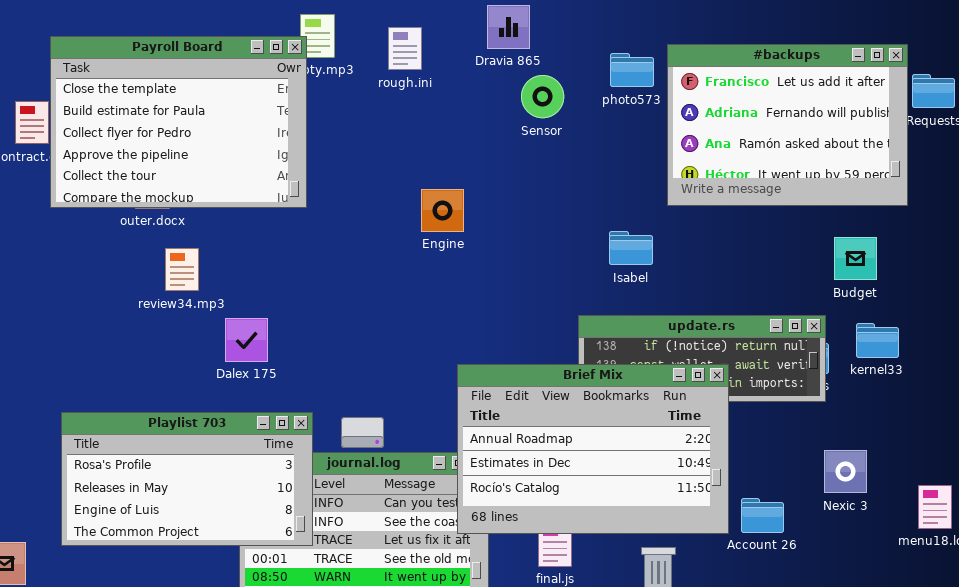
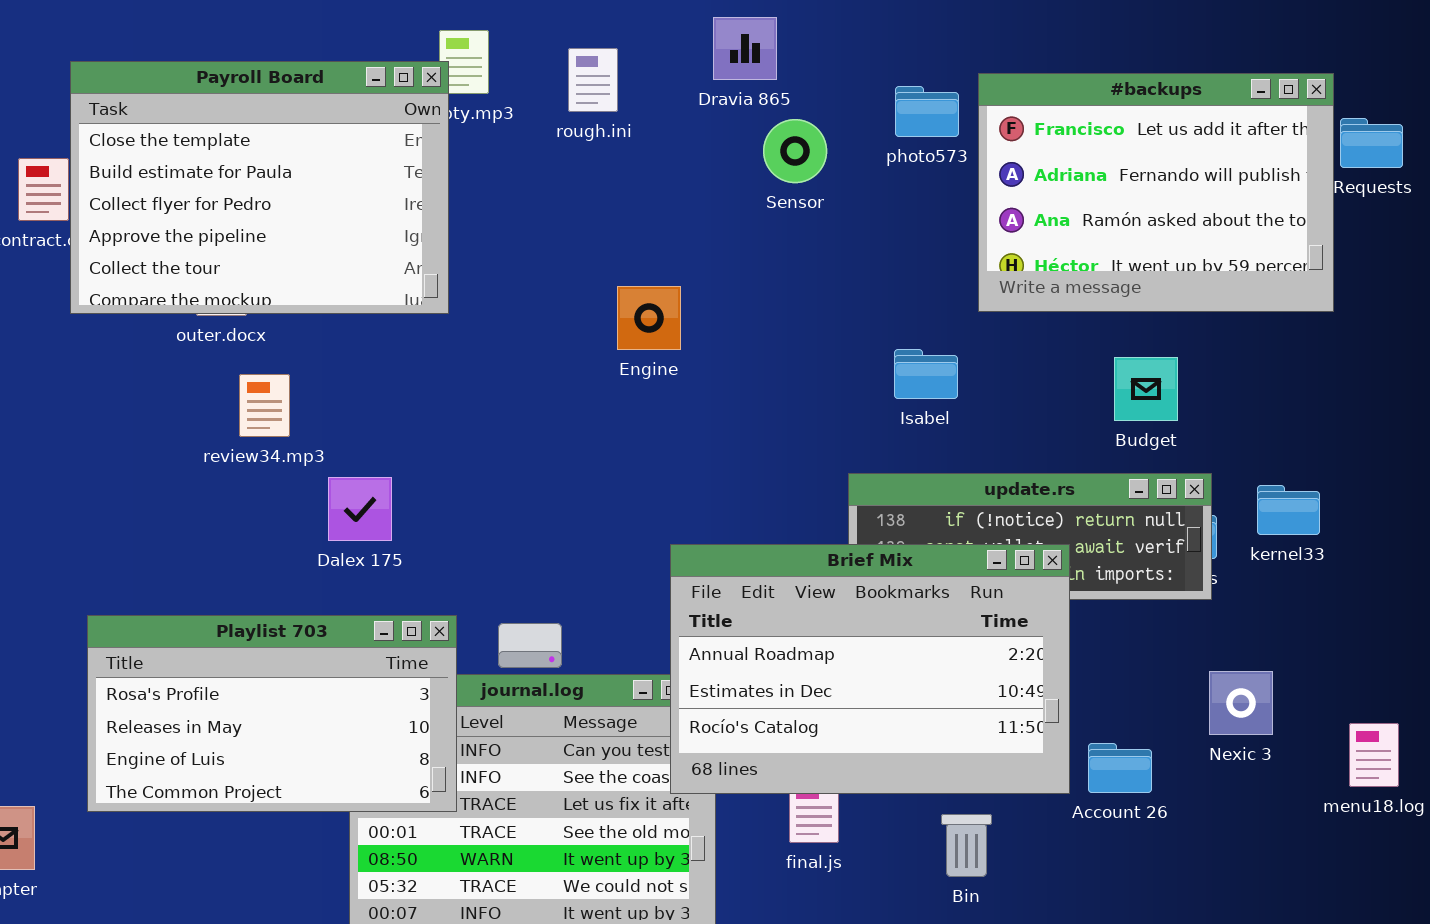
Budget: [834,237,877,280] -> [1114,357,1178,421], moved

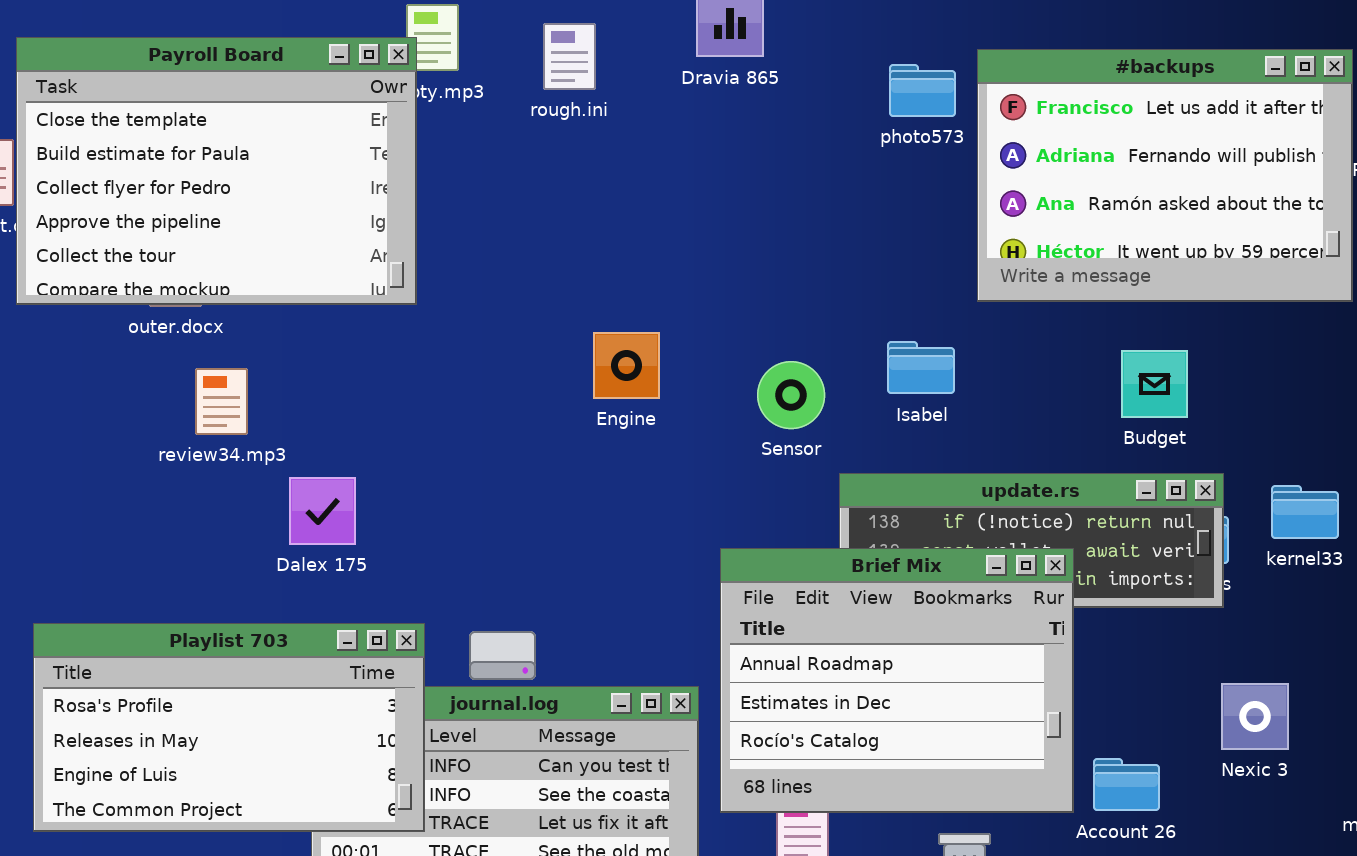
Sensor: [763,119,827,183] -> [757,361,825,429], moved
Engine: [617,286,681,350] -> [593,332,660,399], moved
Brief Mix: [670,544,1070,794] -> [720,548,1074,813], resized

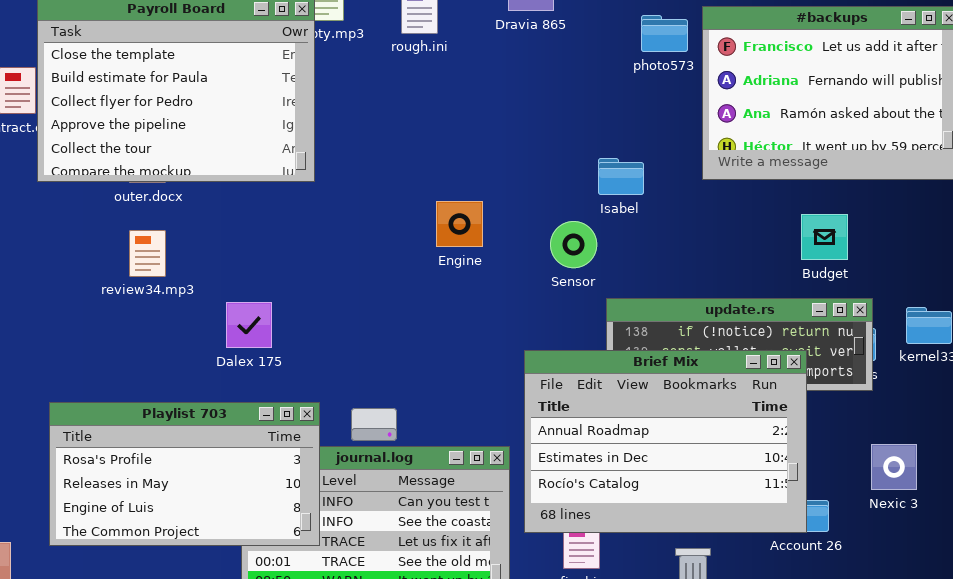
Isabel: [887,341,955,394] -> [598,158,644,195], moved
review34.mp3: [195,368,248,435] -> [129,230,166,277], moved
Brief Mix: [720,548,1074,813] -> [524,350,807,533], resized

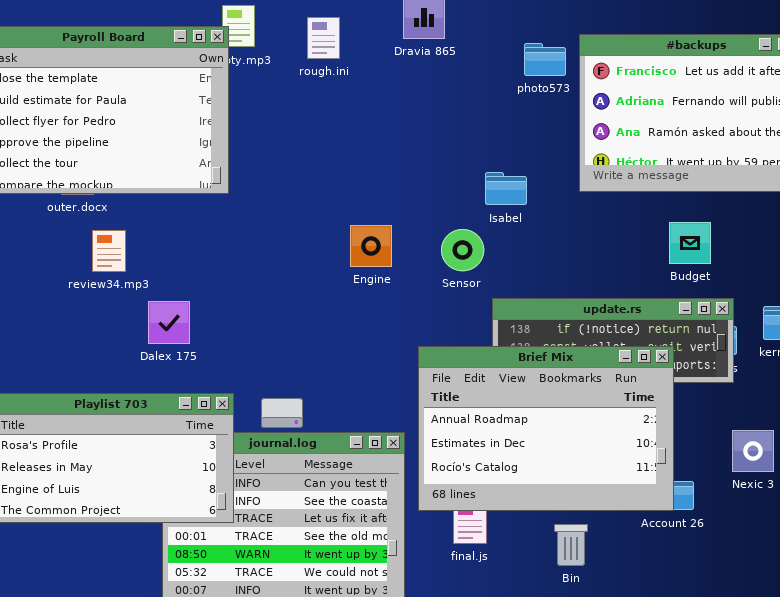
Engine: [436,201,483,247] -> [350,225,392,267], moved
review34.mp3: [129,230,166,277] -> [92,230,126,272], moved

